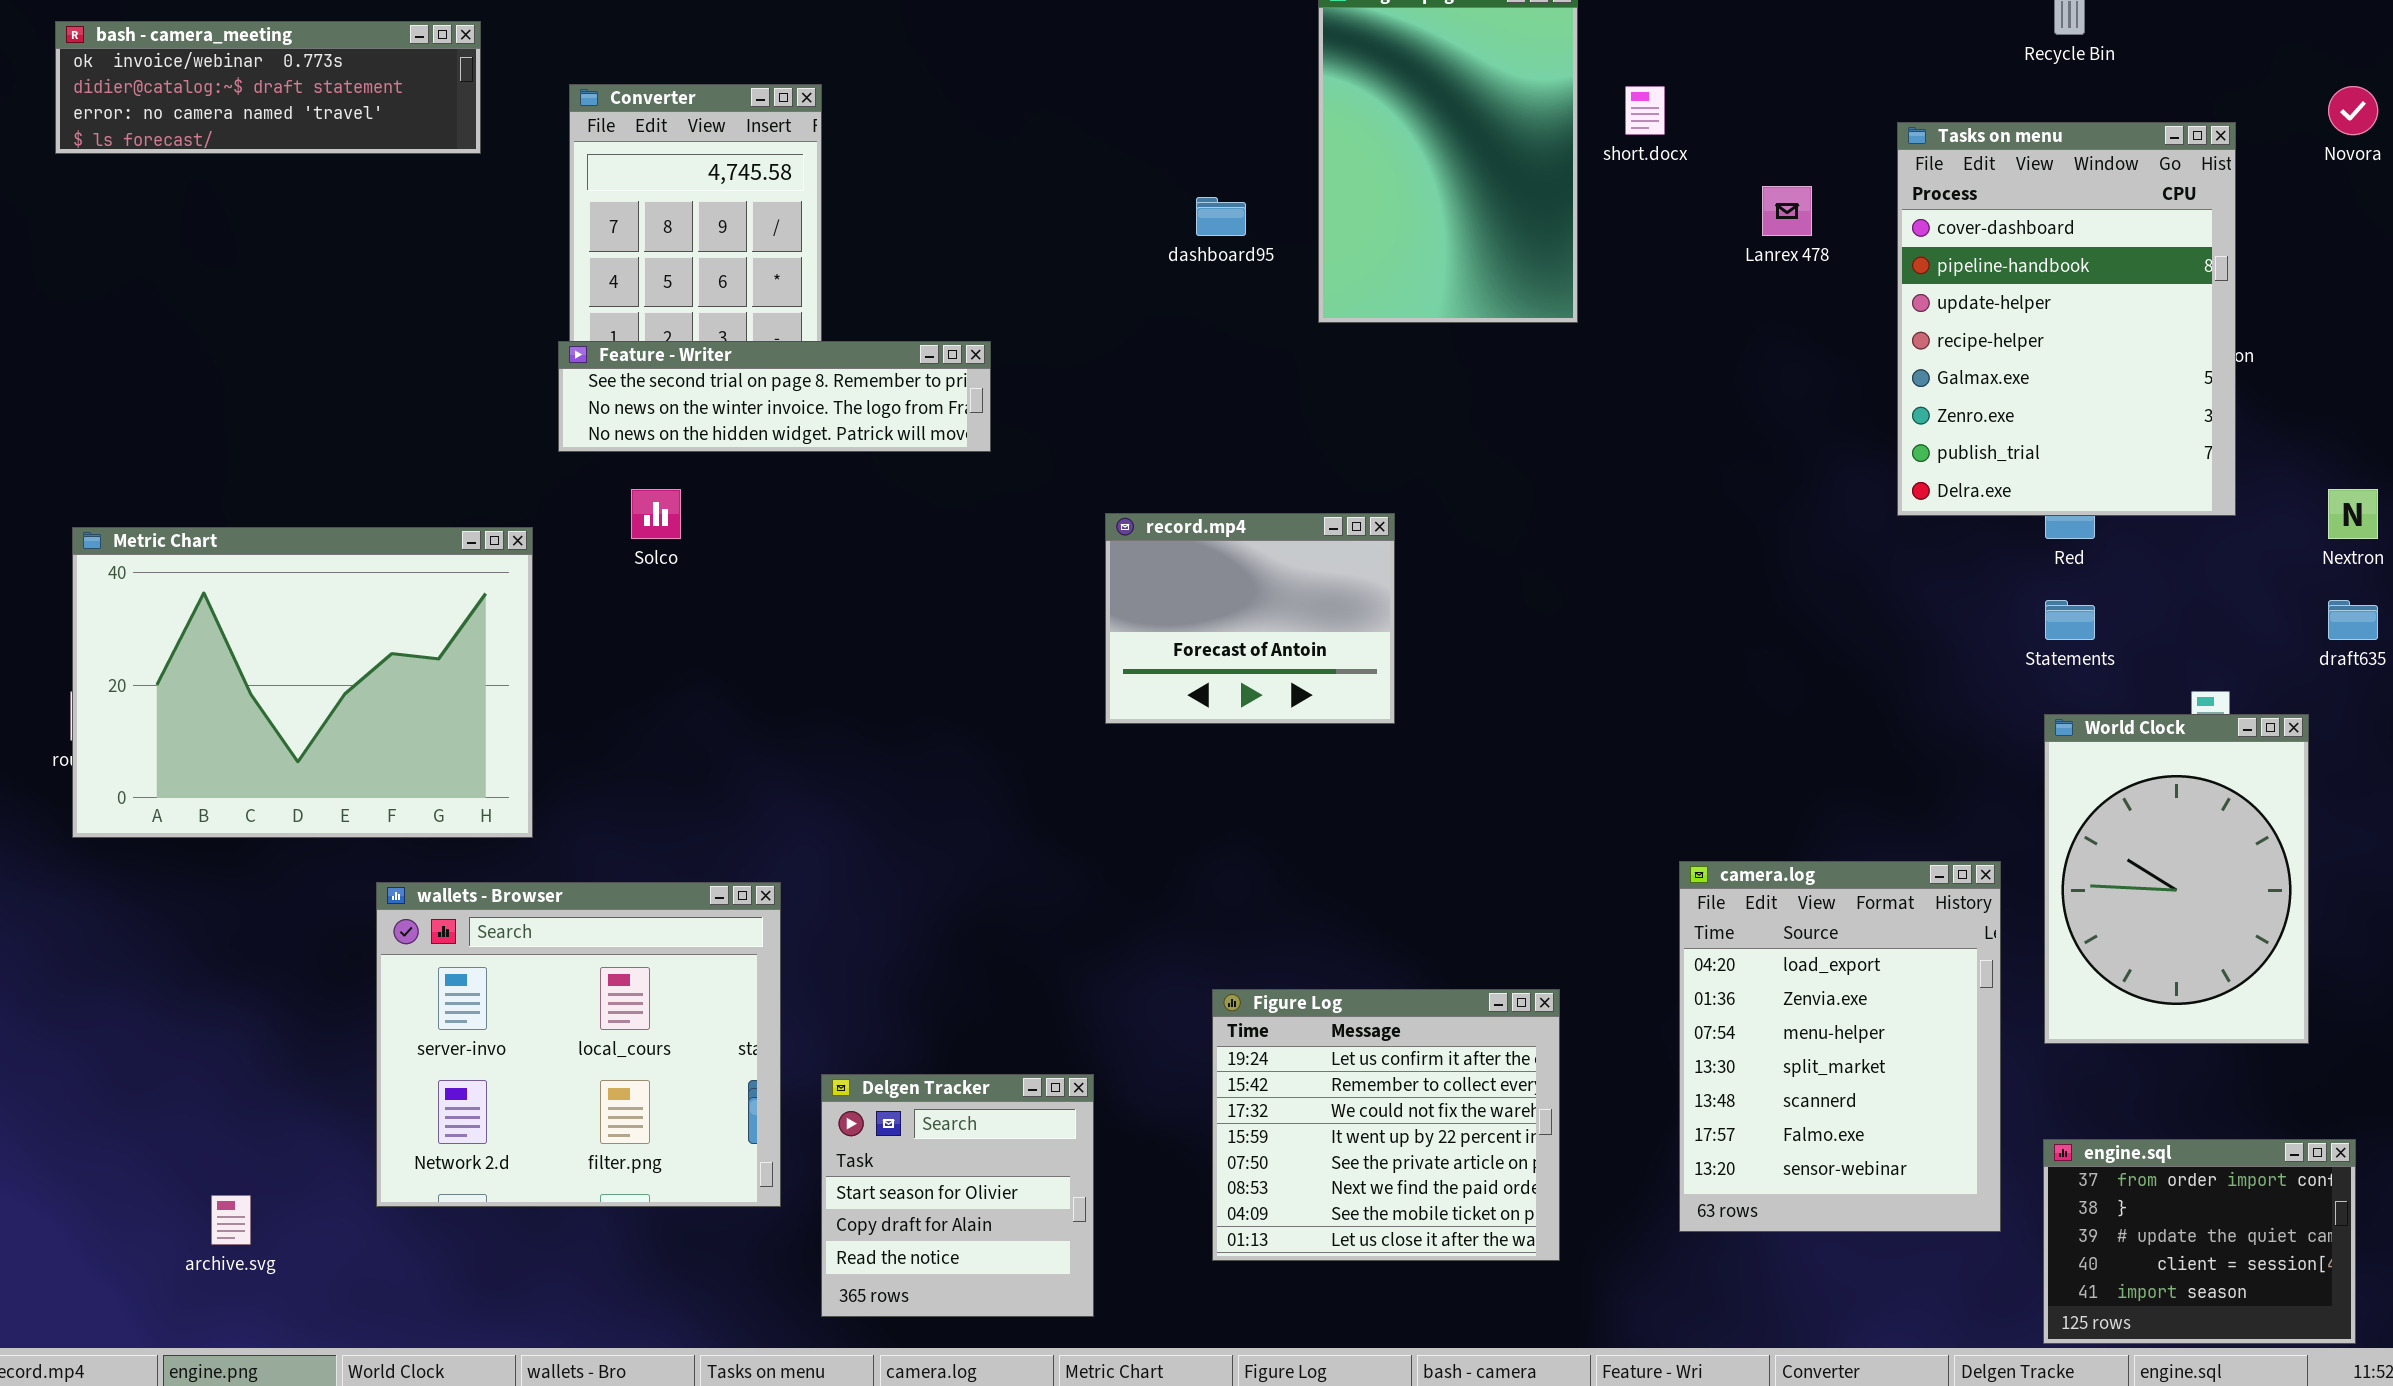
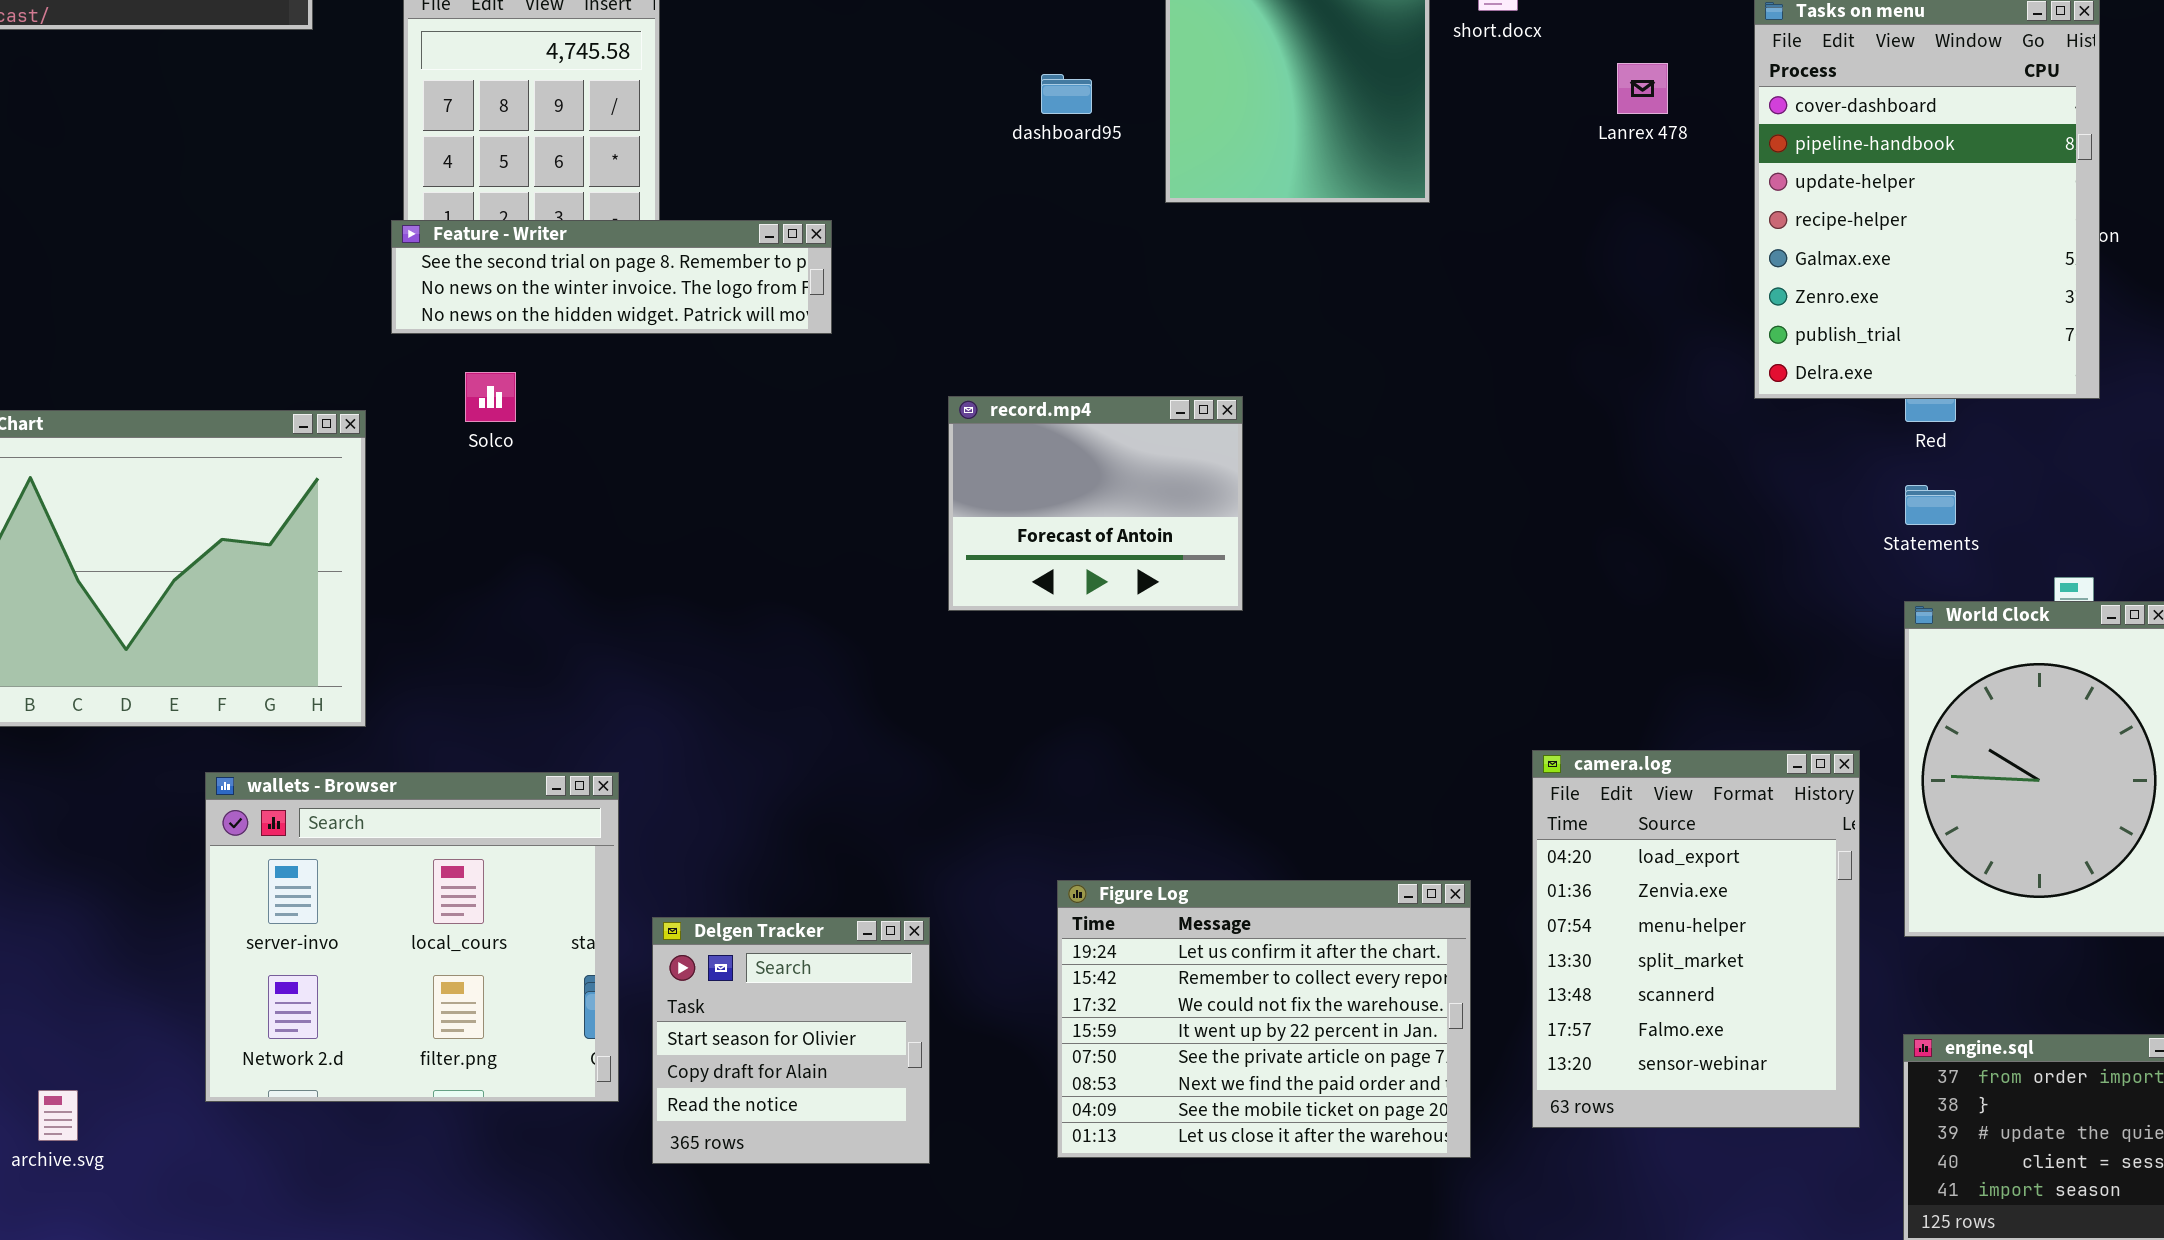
Figure Log: [1212,989,1560,1261] -> [1057,880,1471,1158], resized
Delgen Tracker: [821,1074,1094,1317] -> [652,917,930,1164], moved

